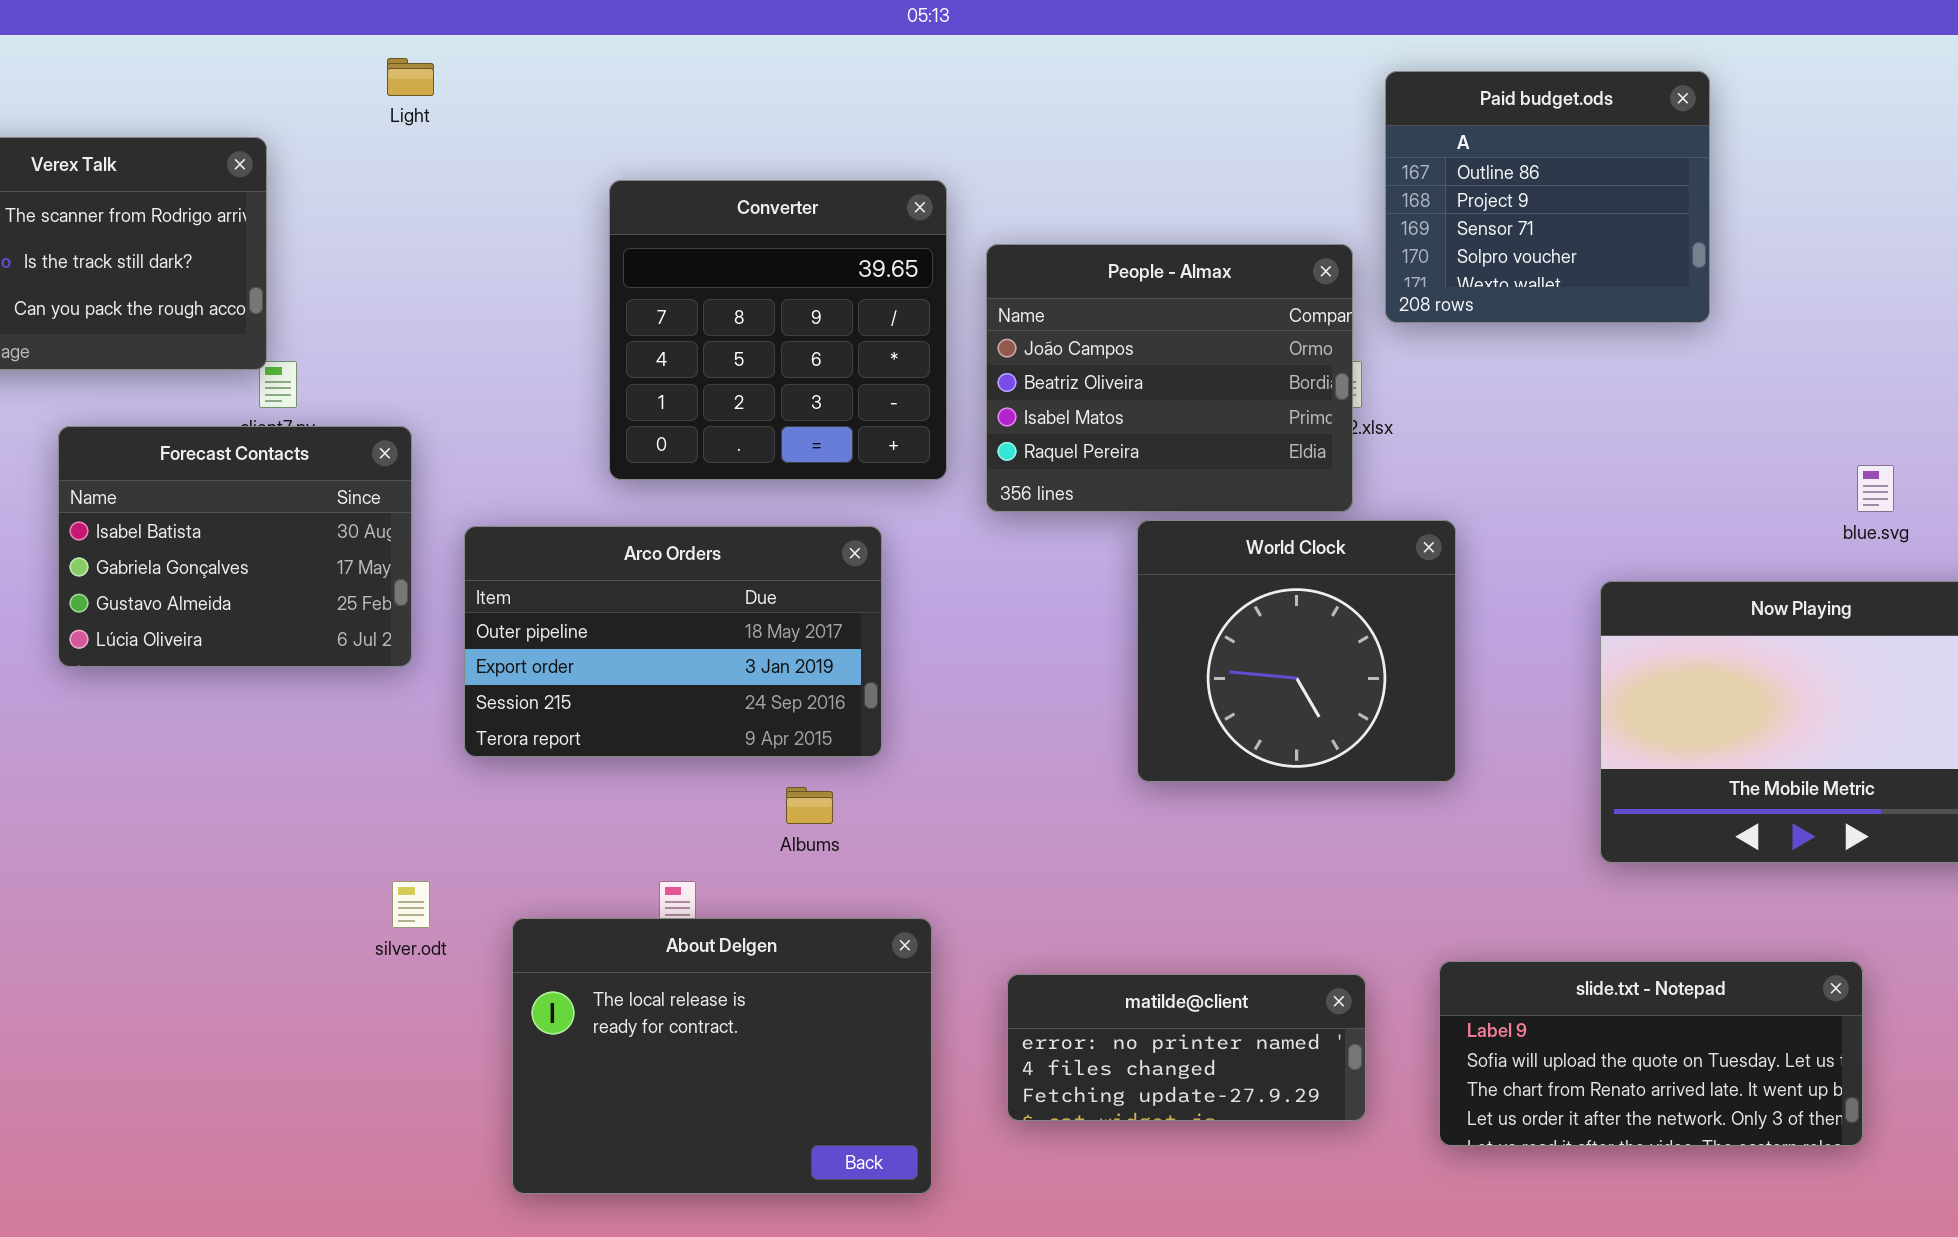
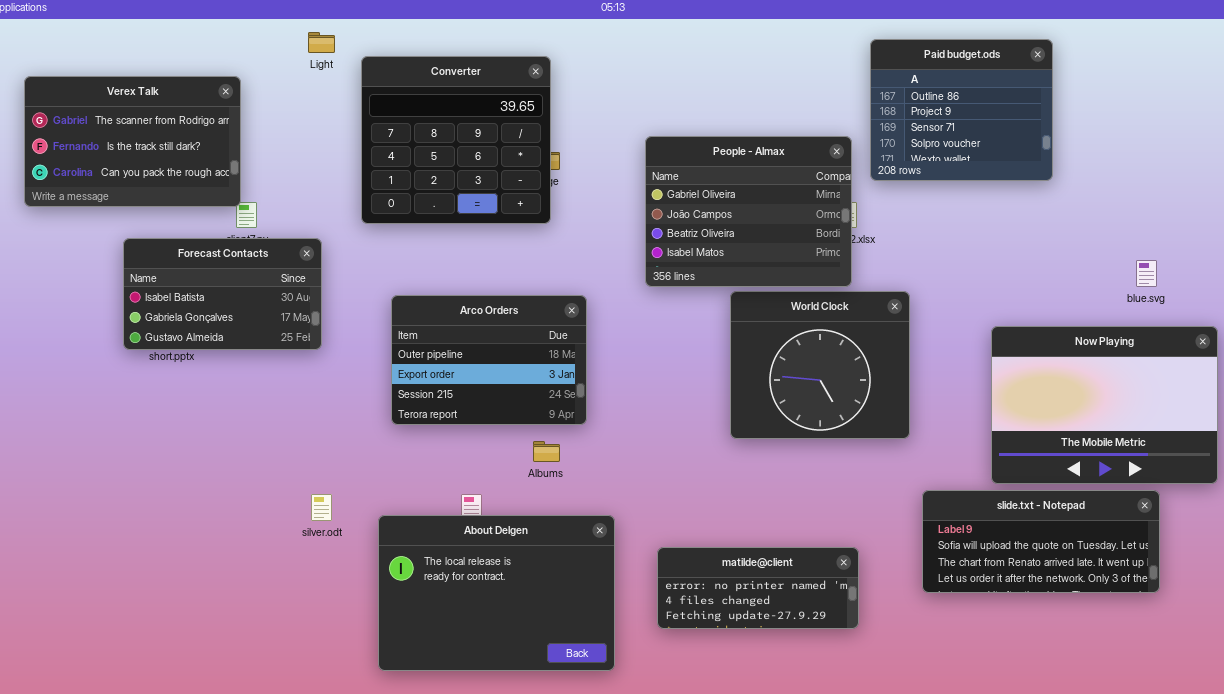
Converter: [609,180,947,480] -> [361,56,551,224], moved
People - Almax: [986,244,1353,512] -> [645,136,852,287], scrolled up 1 row
Forecast Contacts: [58,426,412,667] -> [123,238,322,350], resized
Arco Orders: [464,526,882,757] -> [391,295,587,425], resized
slide.txt - Notepad: [1439,961,1863,1146] -> [922,490,1160,593], moved

